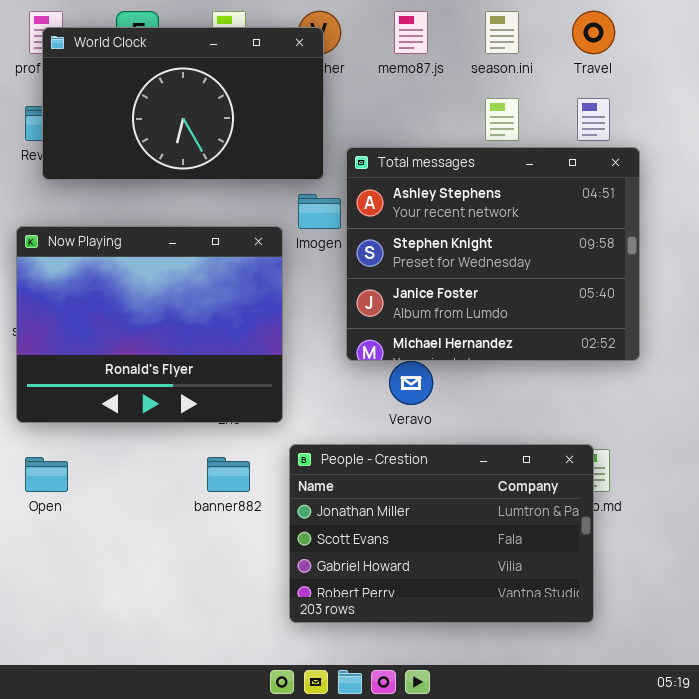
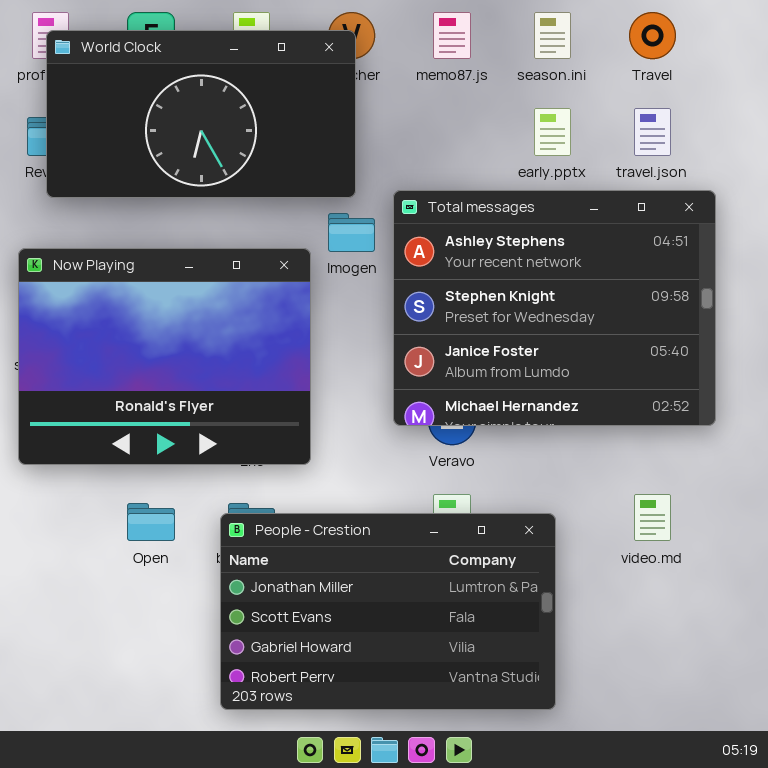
Total messages: [346,147,640,361] -> [393,190,716,426], moved
People - Crestion: [289,444,594,623] -> [220,513,556,710], moved
Open: [25,457,68,492] -> [127,503,175,541], moved

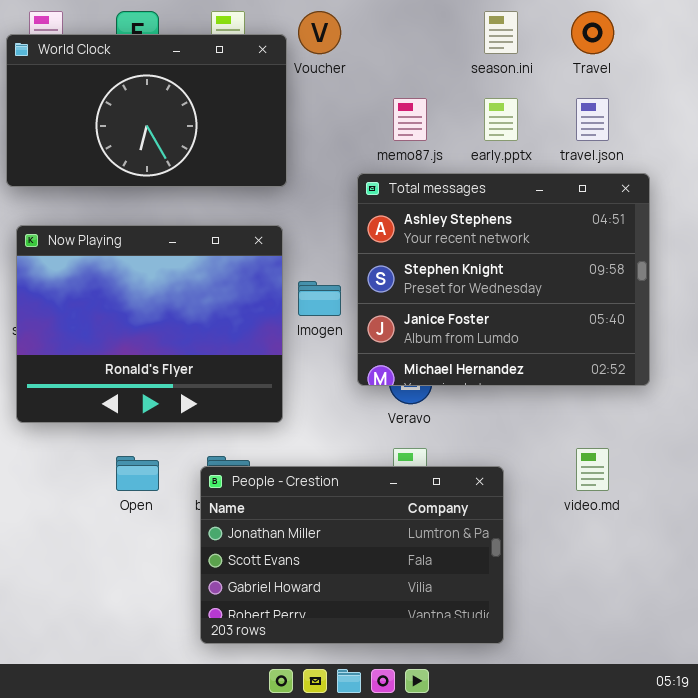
memo87.js: [433,12,471,59] -> [393,98,427,141], moved
World Clock: [46,30,356,198] -> [6,34,287,187], moved
Imogen: [328,213,375,252] -> [298,281,341,316], moved

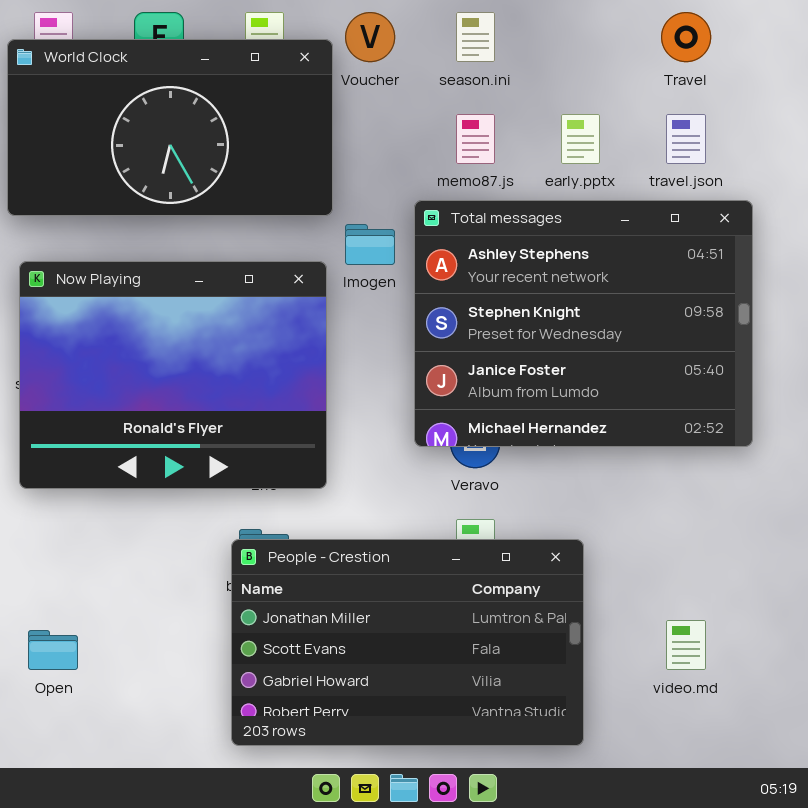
season.ini: [484,11,518,54] -> [456,12,495,62], moved
Imogen: [298,281,341,316] -> [345,224,395,265], moved
video.md: [576,448,609,491] -> [666,620,706,670], moved
Open: [116,456,159,491] -> [28,630,78,670], moved

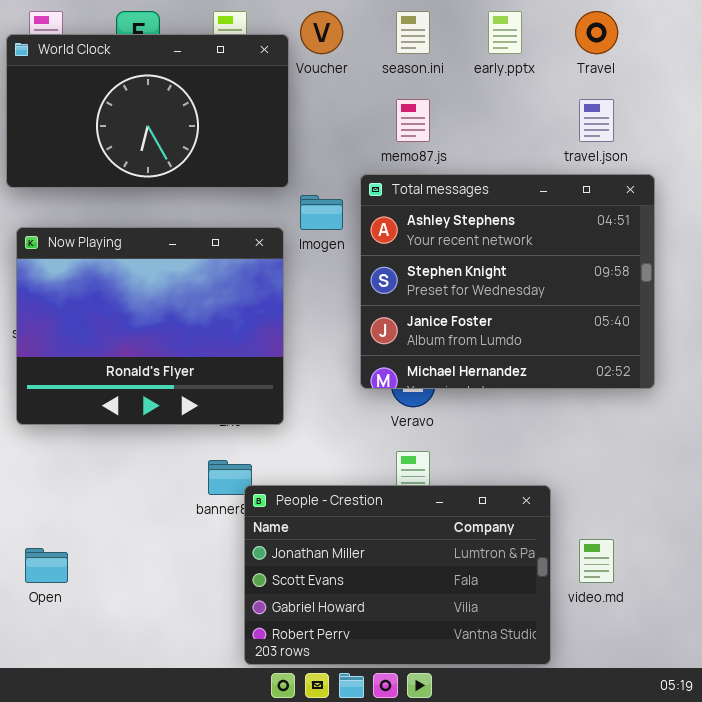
early.pptx: [561,114,600,164] -> [488,11,522,54], moved
People - Crestion: [231,539,584,746] -> [244,485,551,665], moved

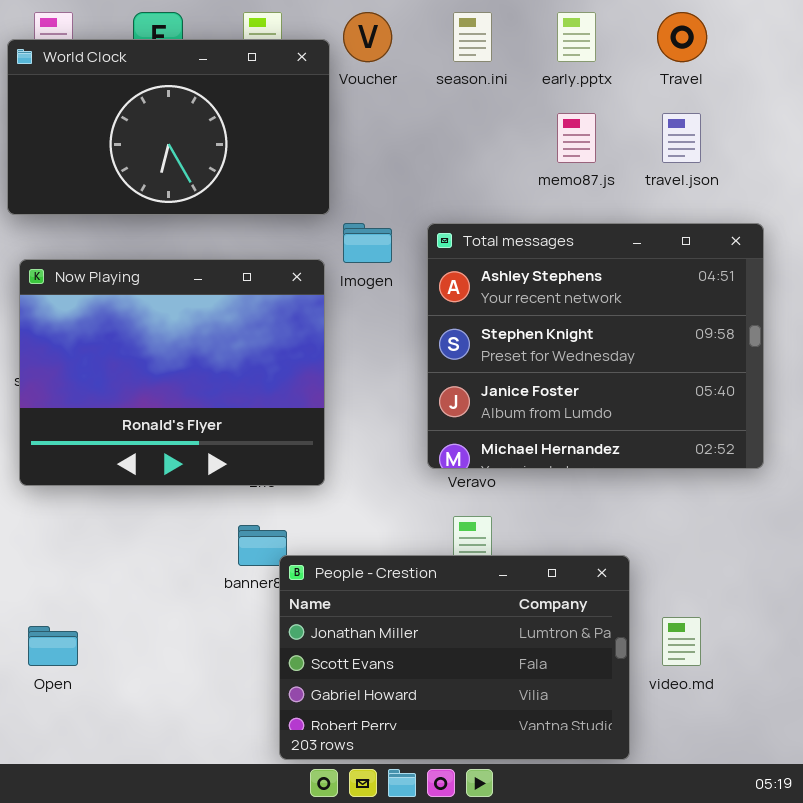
memo87.js: [396,99,430,142] -> [557,113,596,163], moved
Total messages: [360,174,655,389] -> [427,223,764,469], moved

